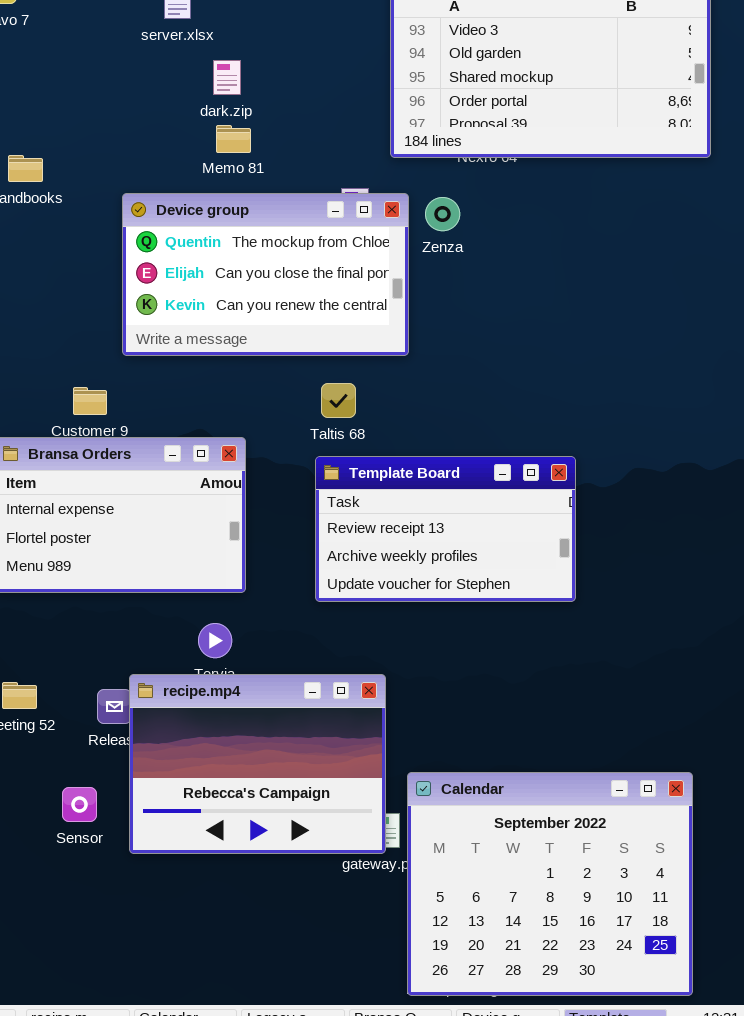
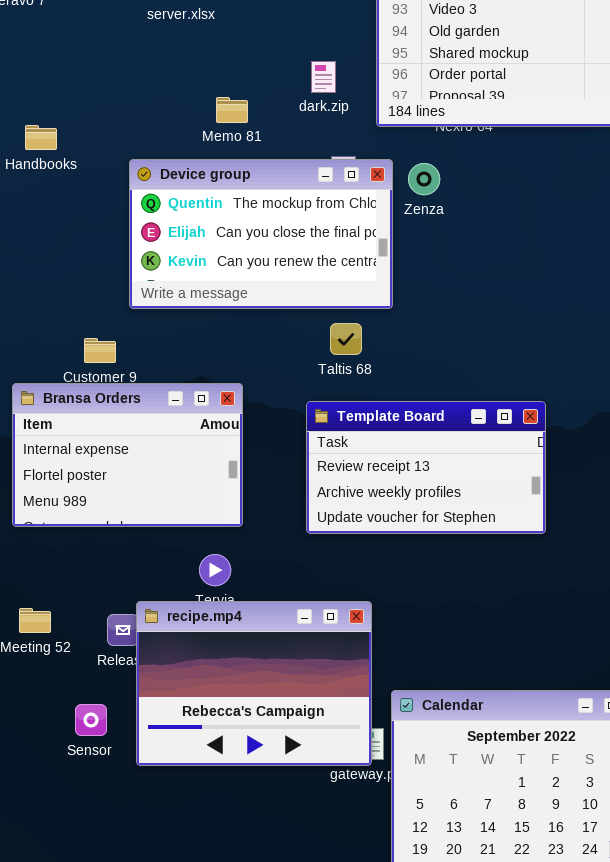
dark.zip: [213,60,241,95] -> [311,61,336,93], moved
Taltis 68: [321,383,356,418] -> [330,323,362,355], moved

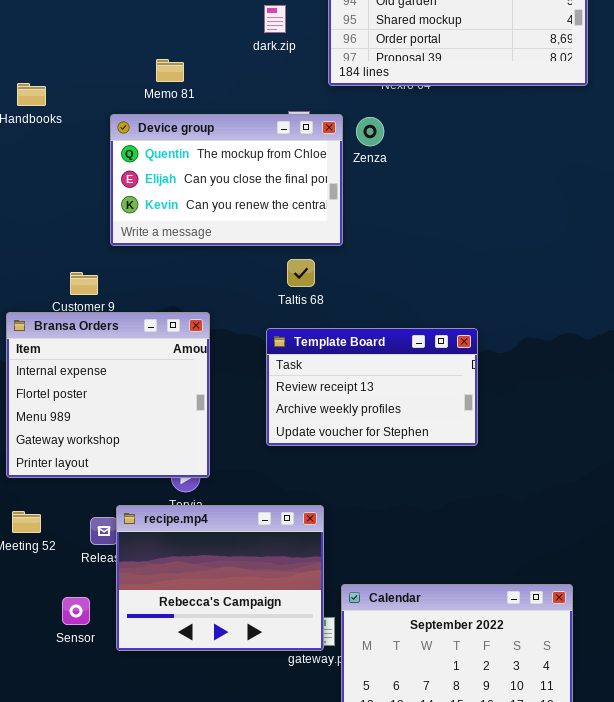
dark.zip: [311,61,336,93] -> [264,5,286,33], moved
Memo 81: [216,97,248,123] -> [156,59,184,82], moved
Bransa Orders: [12,383,243,527] -> [6,312,210,478], resized

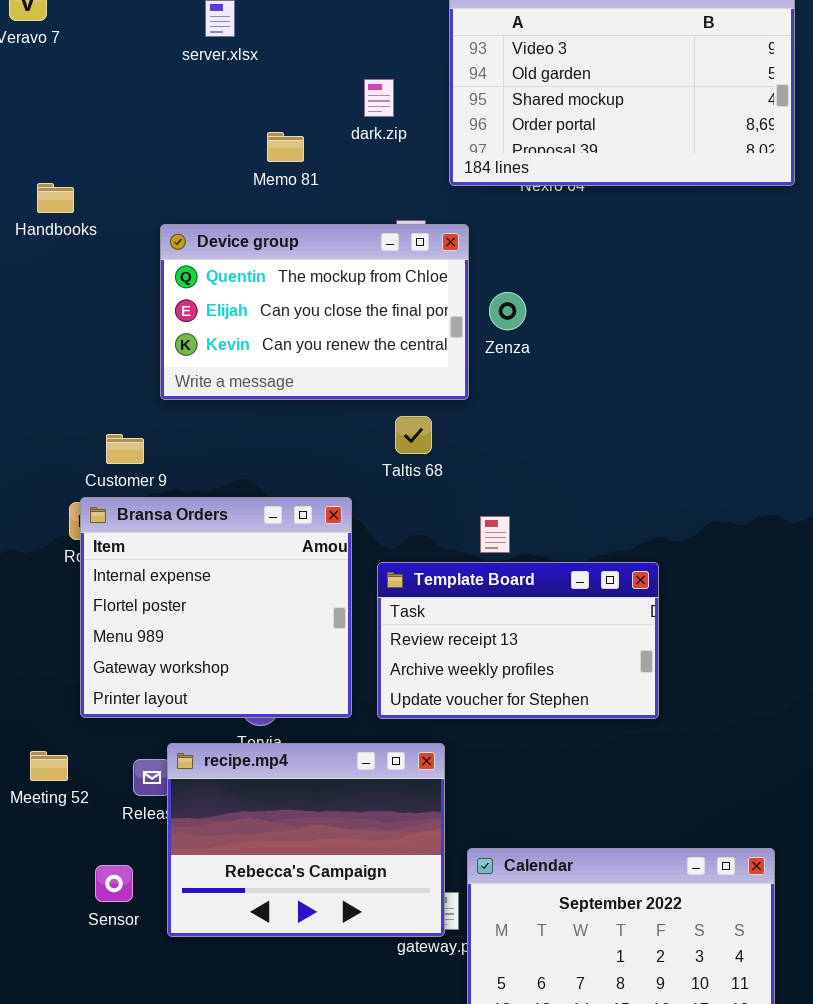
Memo 81: [156,59,184,82] -> [267,132,304,162], moved
Zenza: [356,117,384,146] -> [489,292,526,330], moved
Bransa Orders: [6,312,210,478] -> [80,497,352,718], moved
Template Board: [266,328,478,446] -> [377,562,659,719], moved

